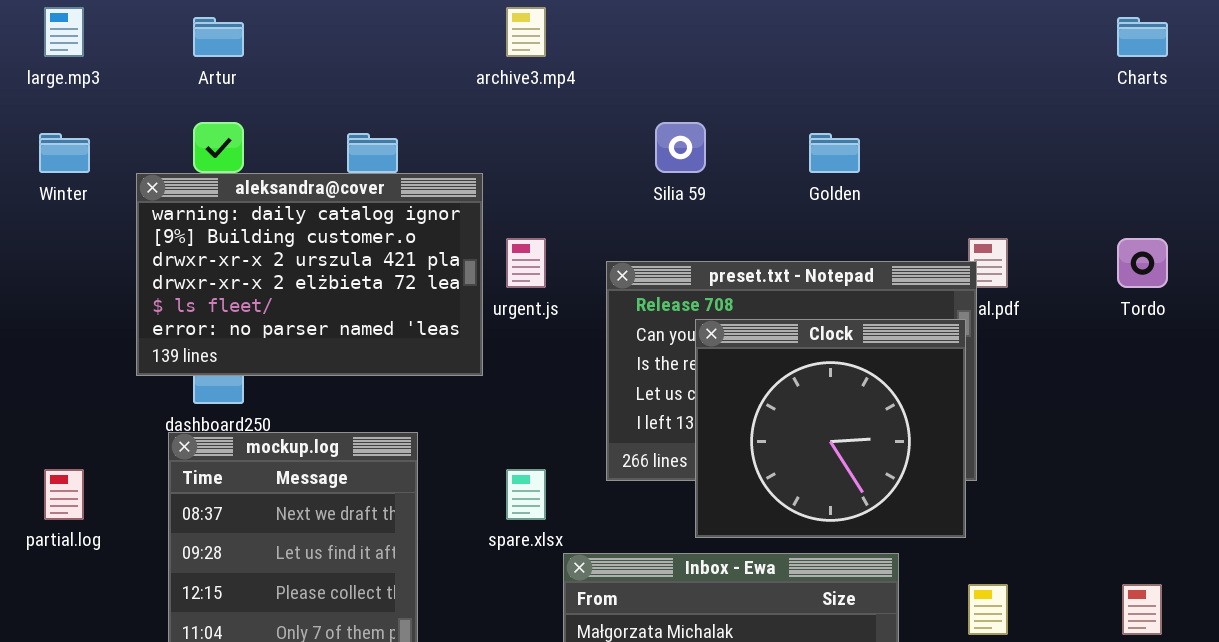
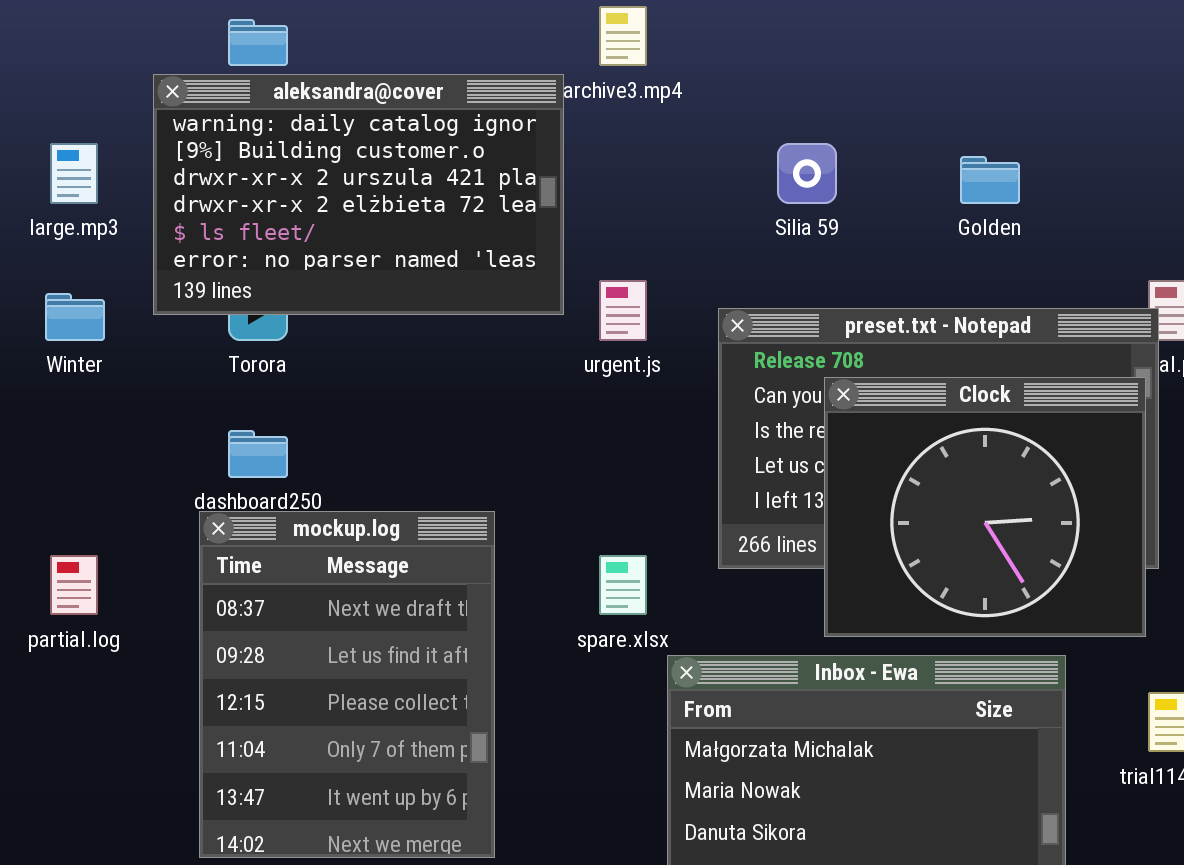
large.mp3: [44,7,84,57] -> [50,143,98,204], moved
Winter: [39,133,90,173] -> [45,293,105,341], moved
aleksandra@cover: [136,173,483,376] -> [153,74,564,315], moved

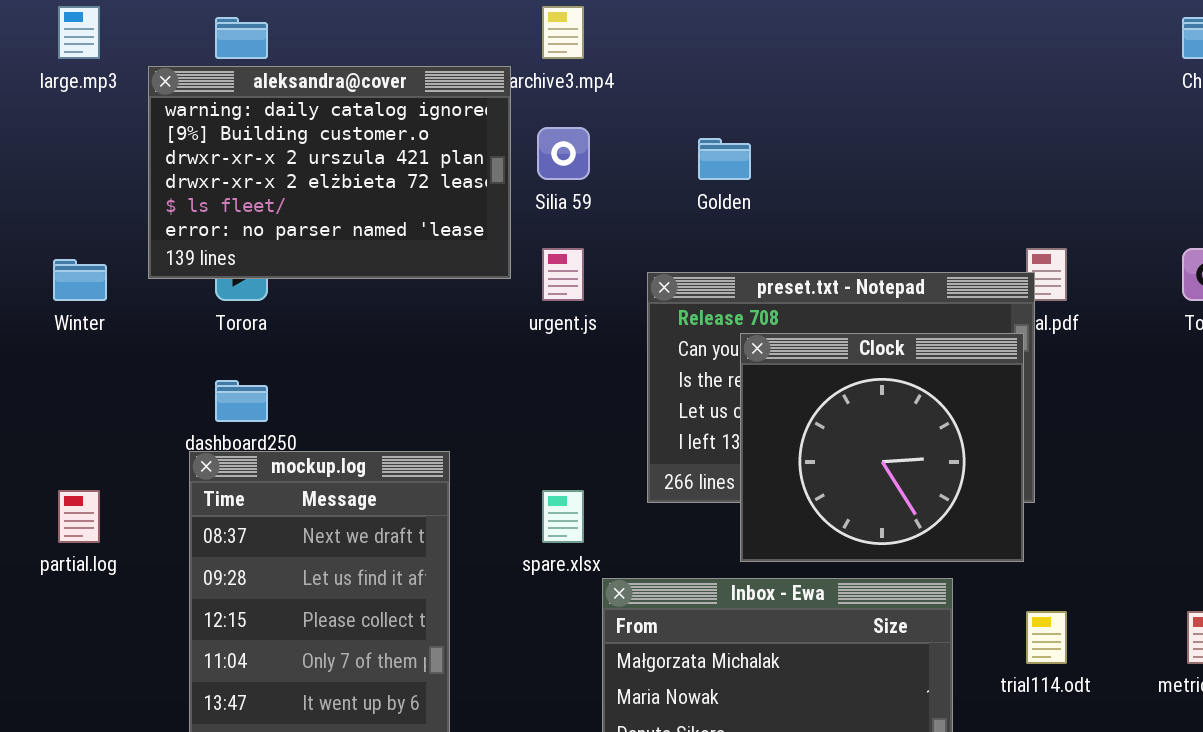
large.mp3: [50,143,98,204] -> [58,6,100,59], moved
Silia 59: [777,143,837,204] -> [537,127,590,180], moved
Golden: [960,156,1020,204] -> [698,138,751,180], moved

